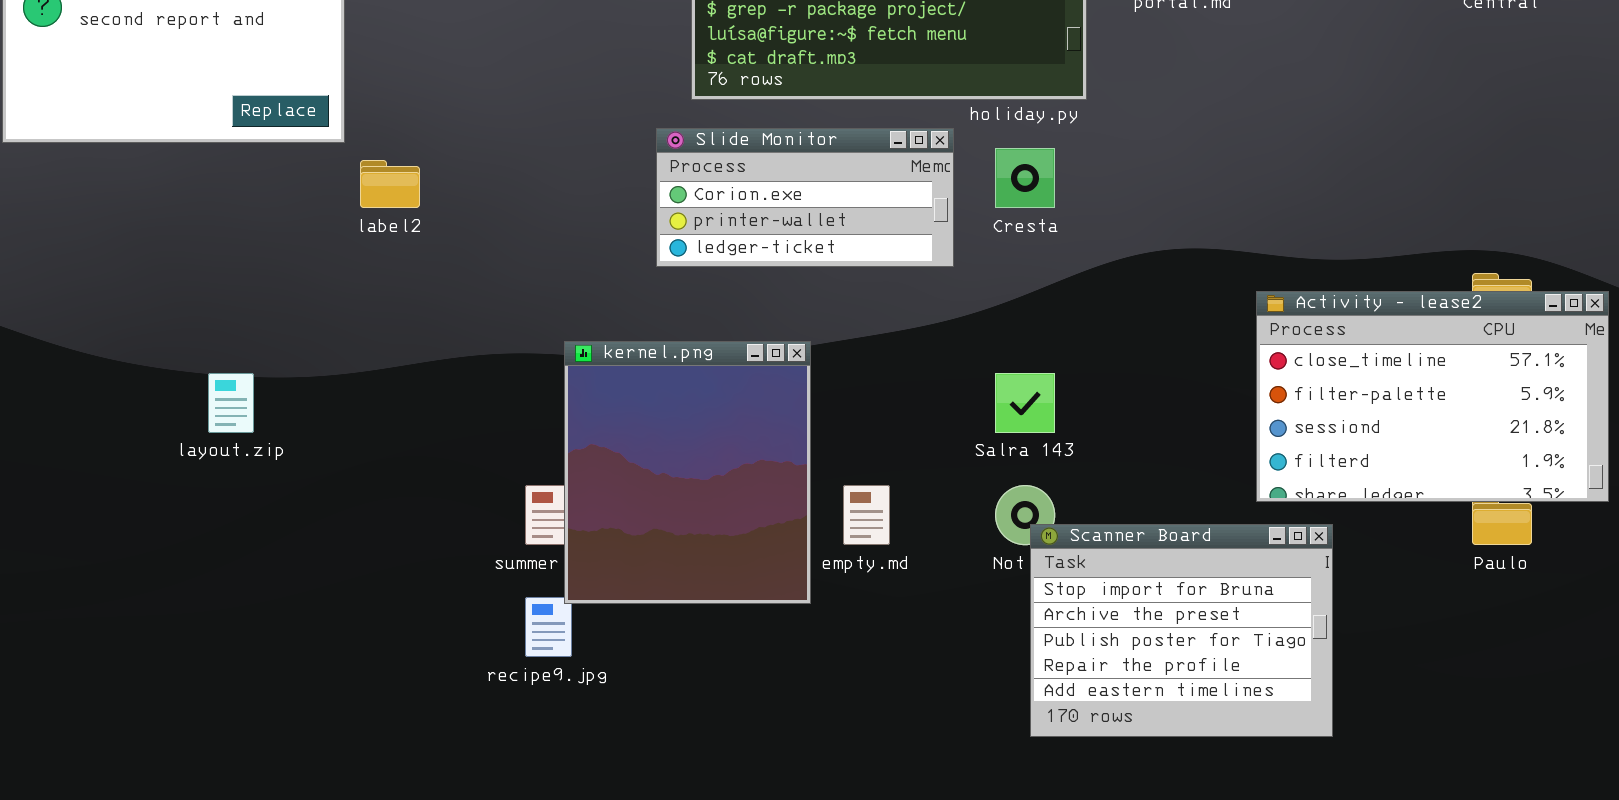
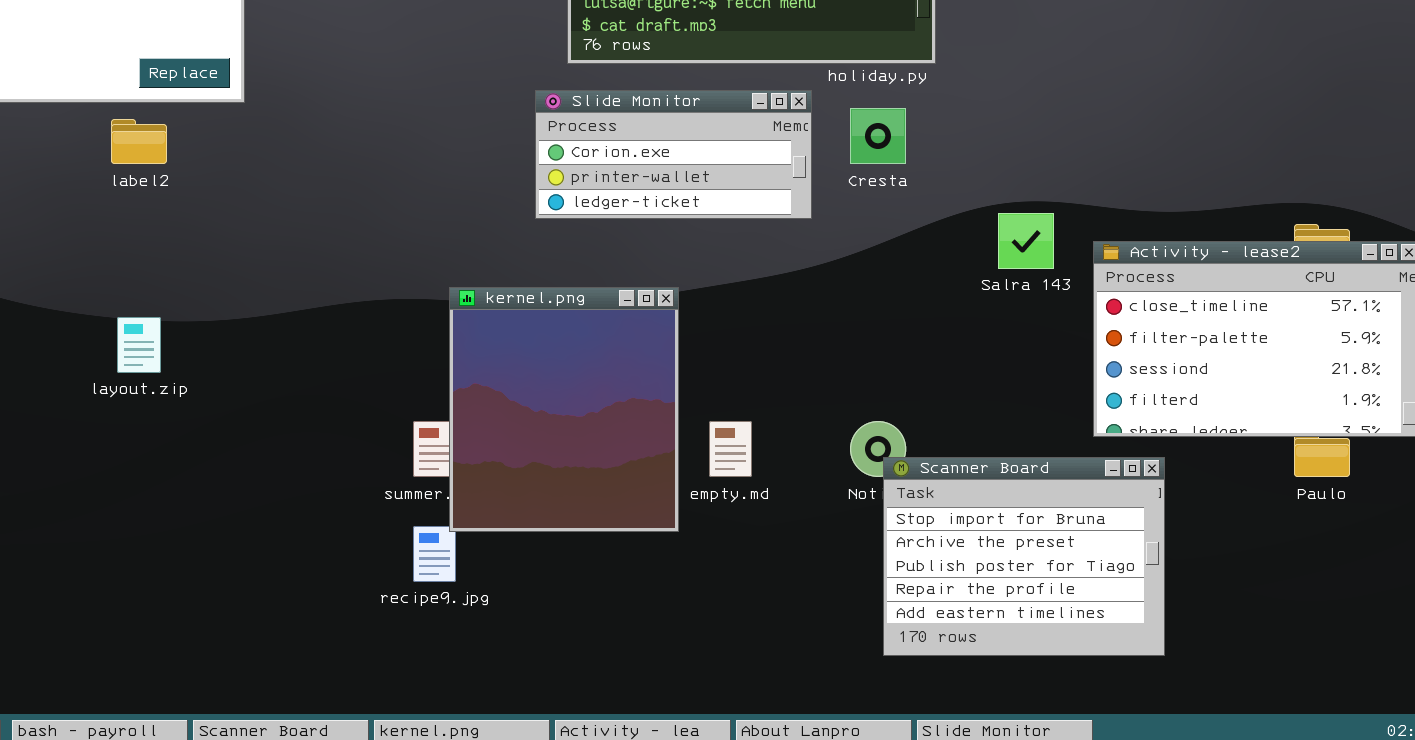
label2: [360,160,420,208] -> [111,119,167,164], moved
Salra 143: [995,373,1055,433] -> [998,213,1054,269], moved

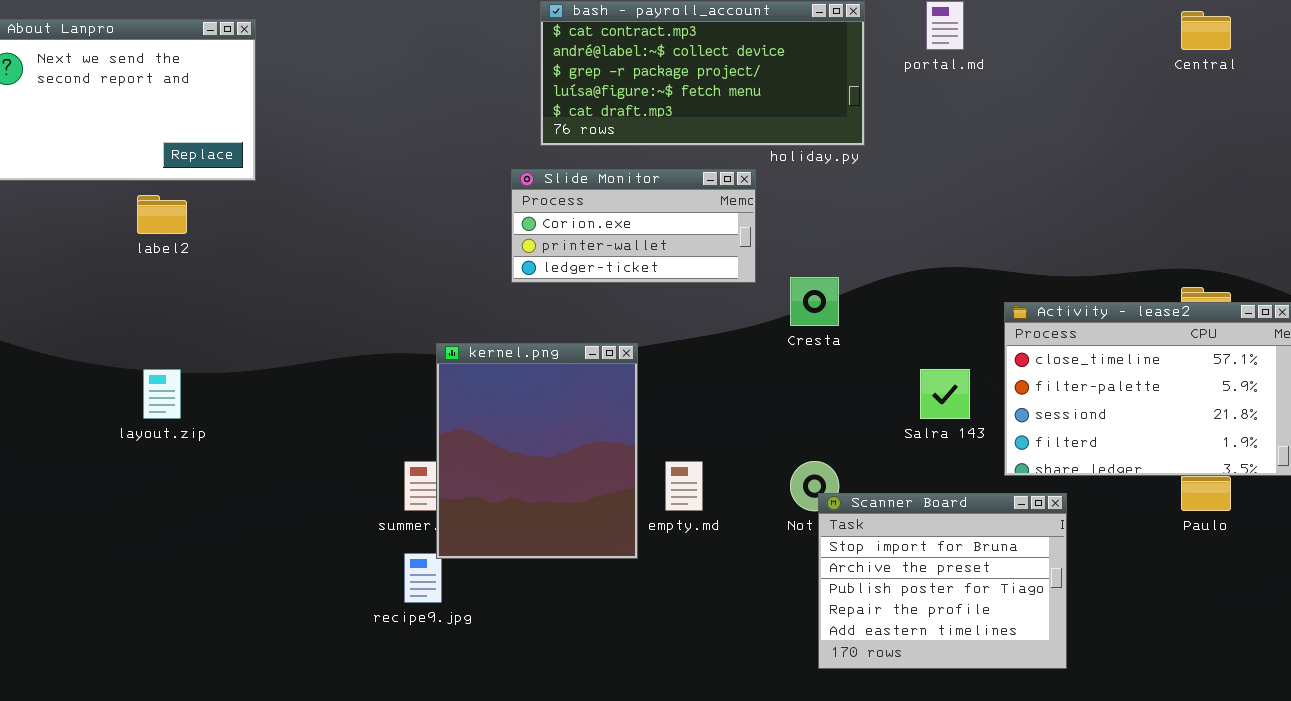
Cresta: [850,108,906,164] -> [790,277,839,326], moved
Salra 143: [998,213,1054,269] -> [920,369,970,419], moved

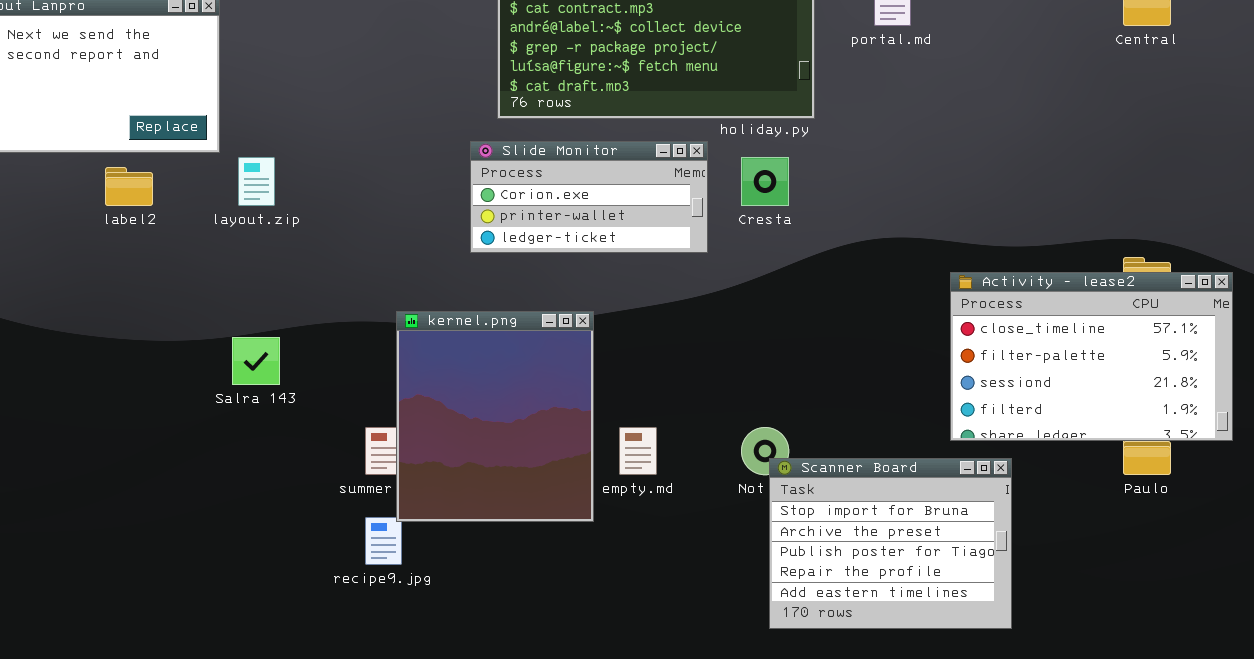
Cresta: [790,277,839,326] -> [741,157,789,206], moved
layout.zip: [143,369,181,419] -> [238,157,275,206], moved
Salra 143: [920,369,970,419] -> [232,337,280,385], moved

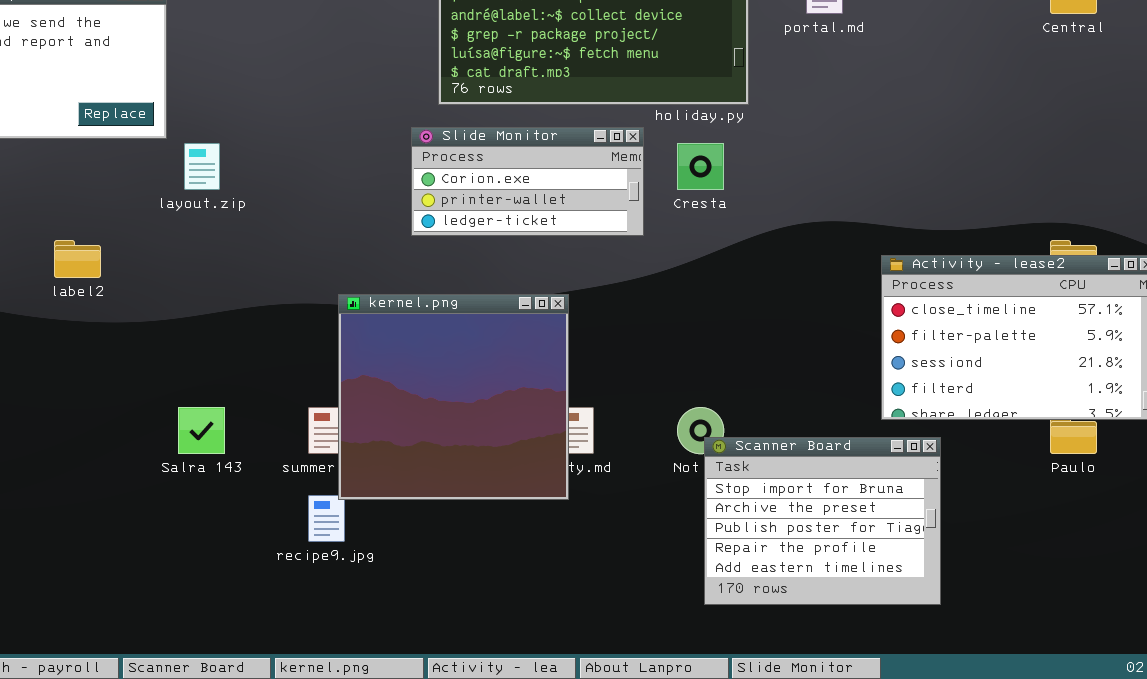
label2: [105,167,153,206] -> [54,240,101,278], moved
kernel.png: [396,311,594,522] -> [338,294,569,500], resized
Salra 143: [232,337,280,385] -> [178,407,225,454], moved

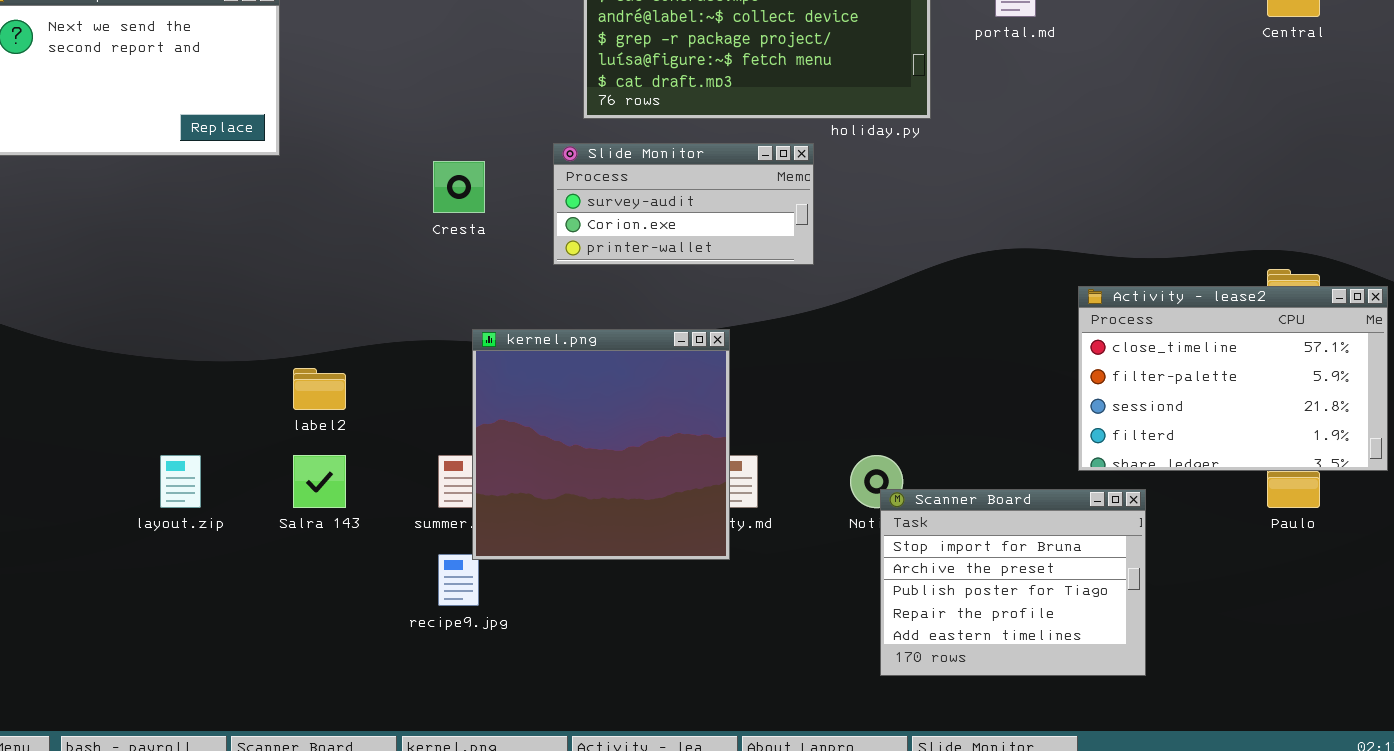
Slide Monitor: [411,127,644,236] -> [553,143,814,265], scrolled up 1 row
layout.zip: [184,143,220,190] -> [160,455,201,508], moved
Cresta: [677,143,724,190] -> [433,161,485,213], moved
label2: [54,240,101,278] -> [293,368,346,410], moved

